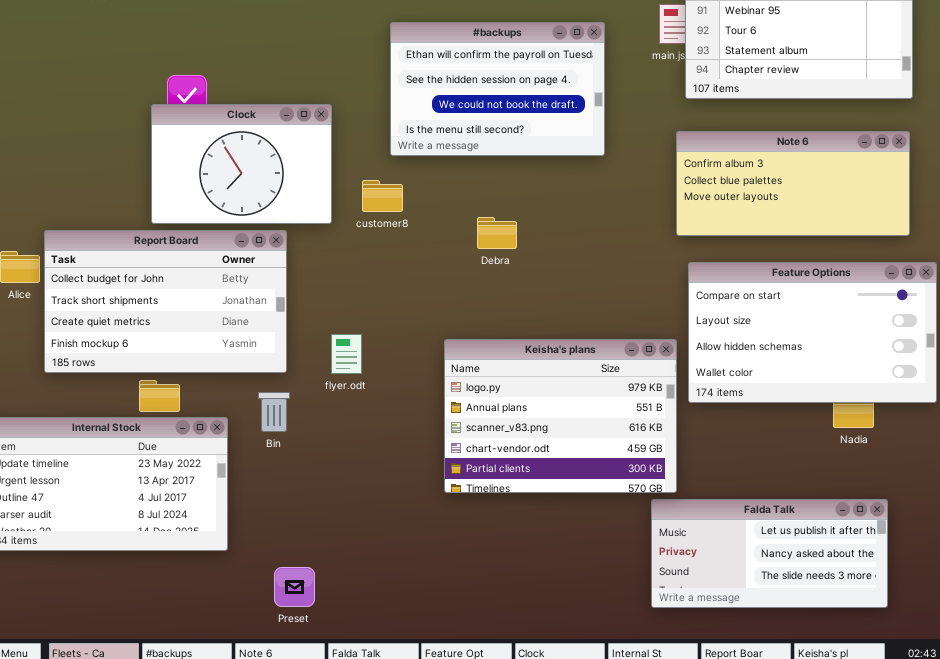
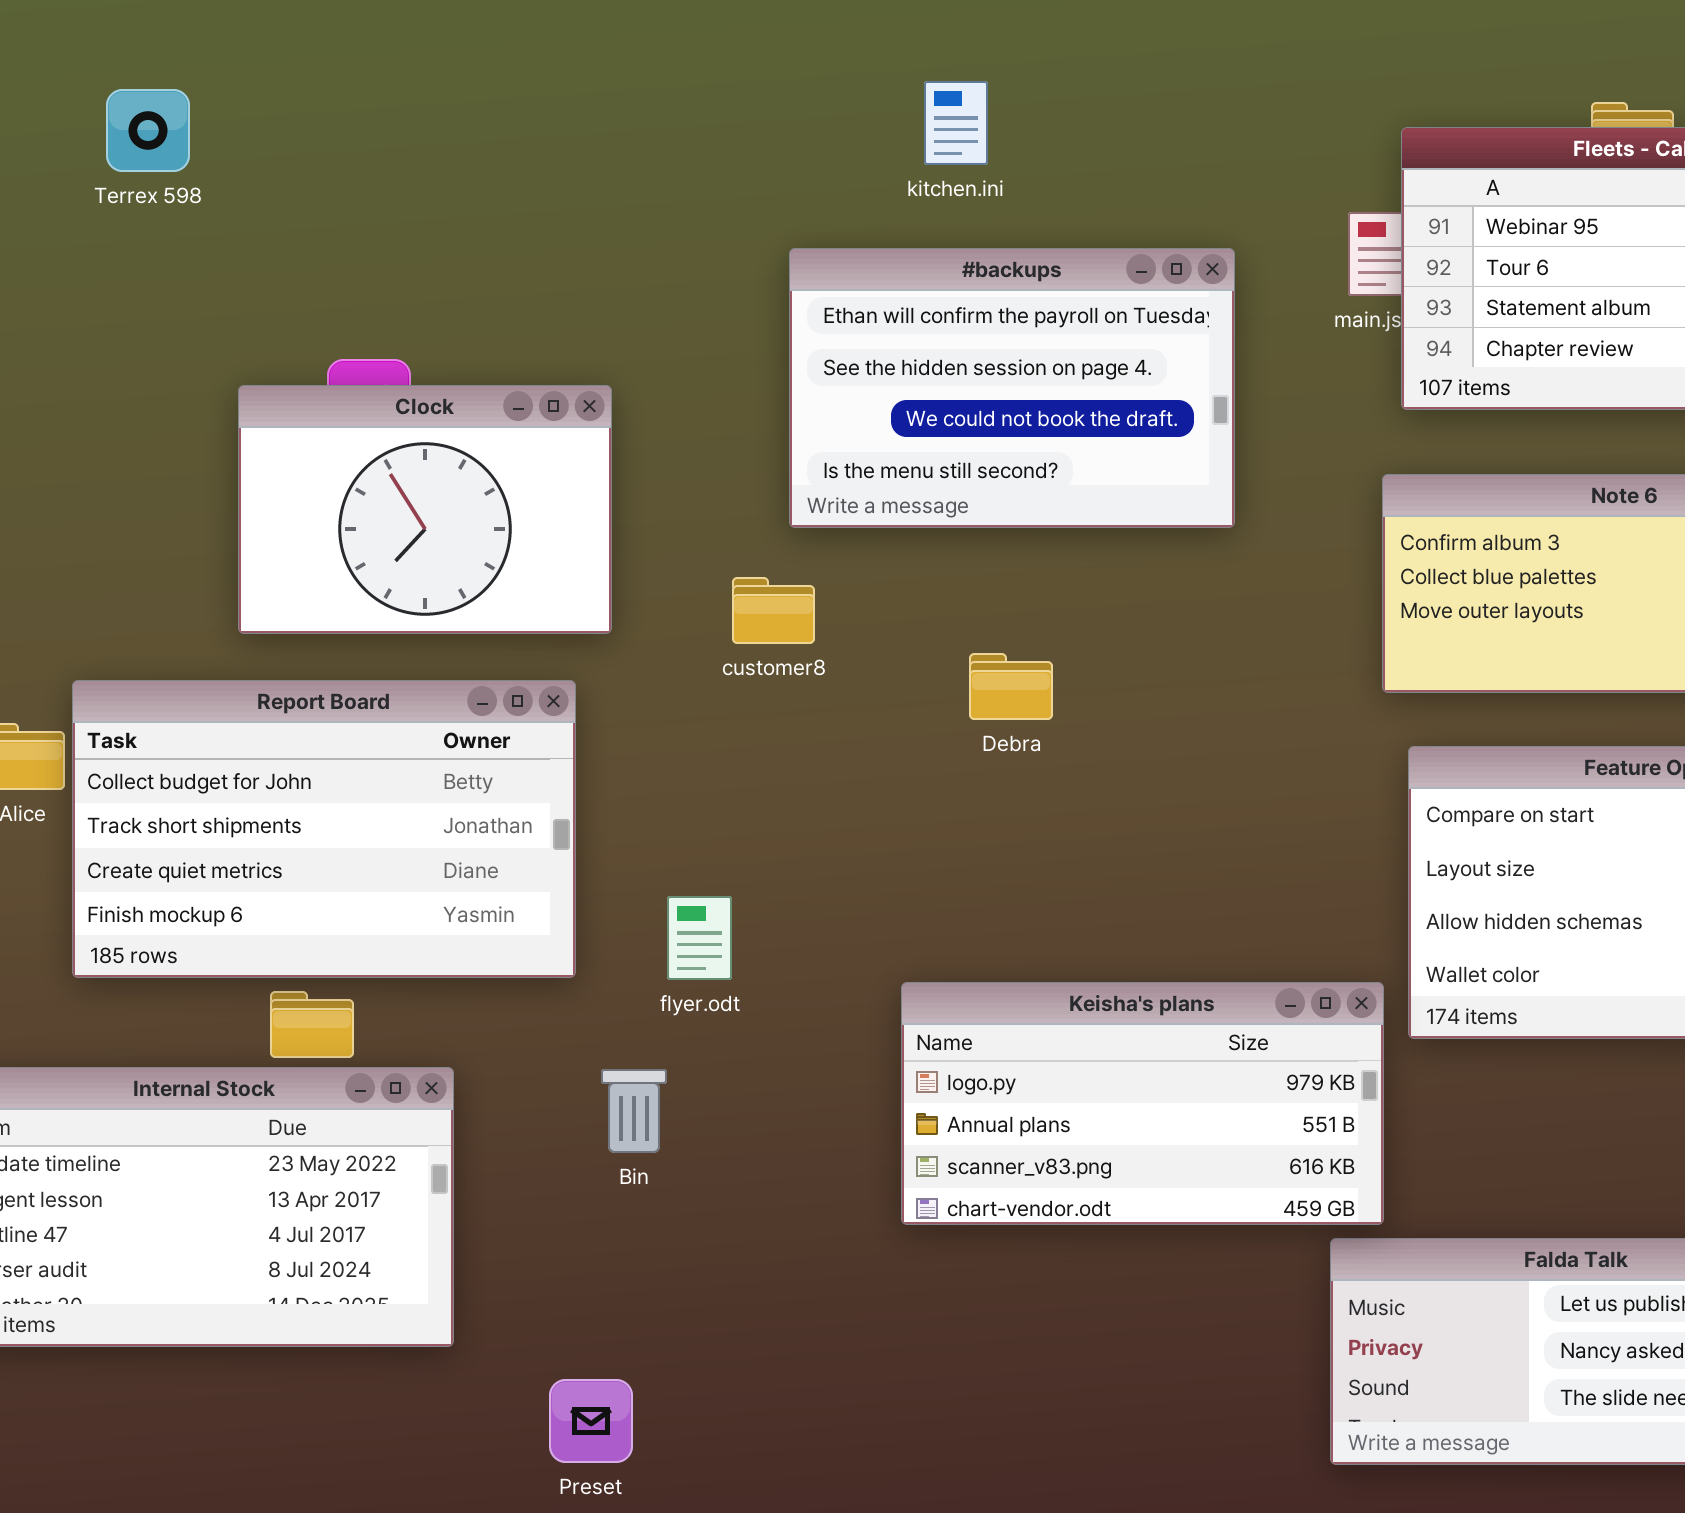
Clock: [151,104,332,224] -> [238,385,612,634], moved
Keisha's plans: [444,339,677,493] -> [901,982,1384,1225], resized
Bin: [258,392,290,432] -> [601,1069,667,1153], moved

